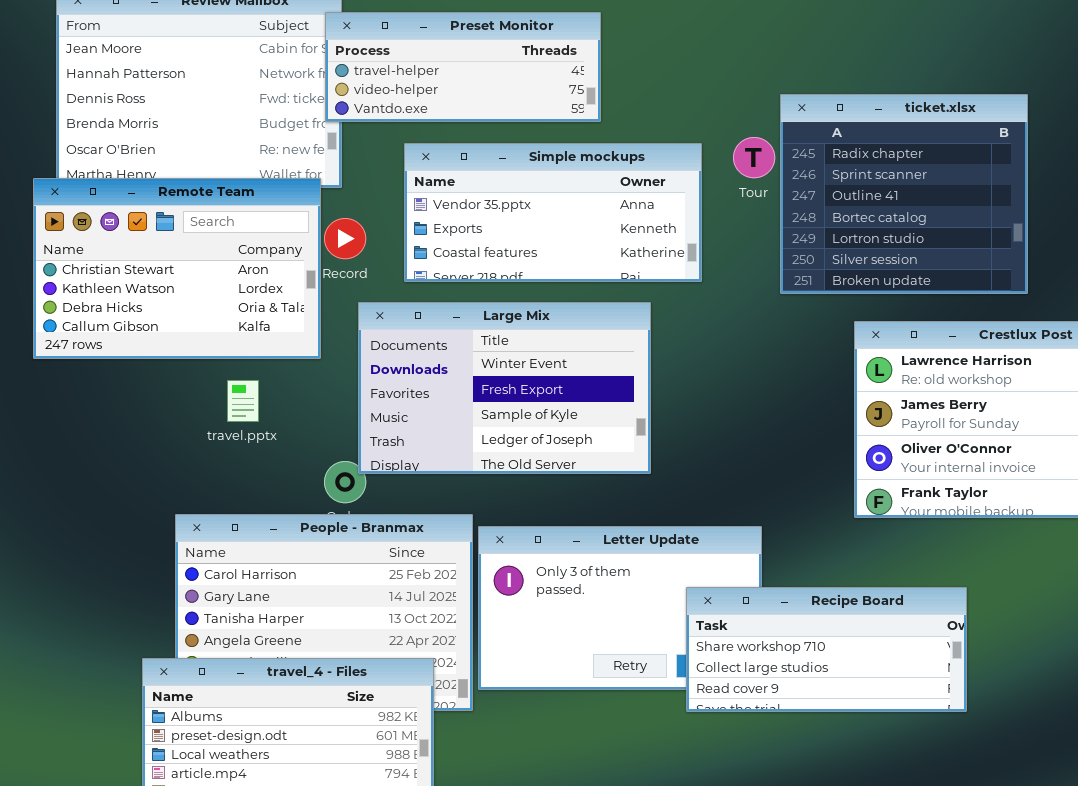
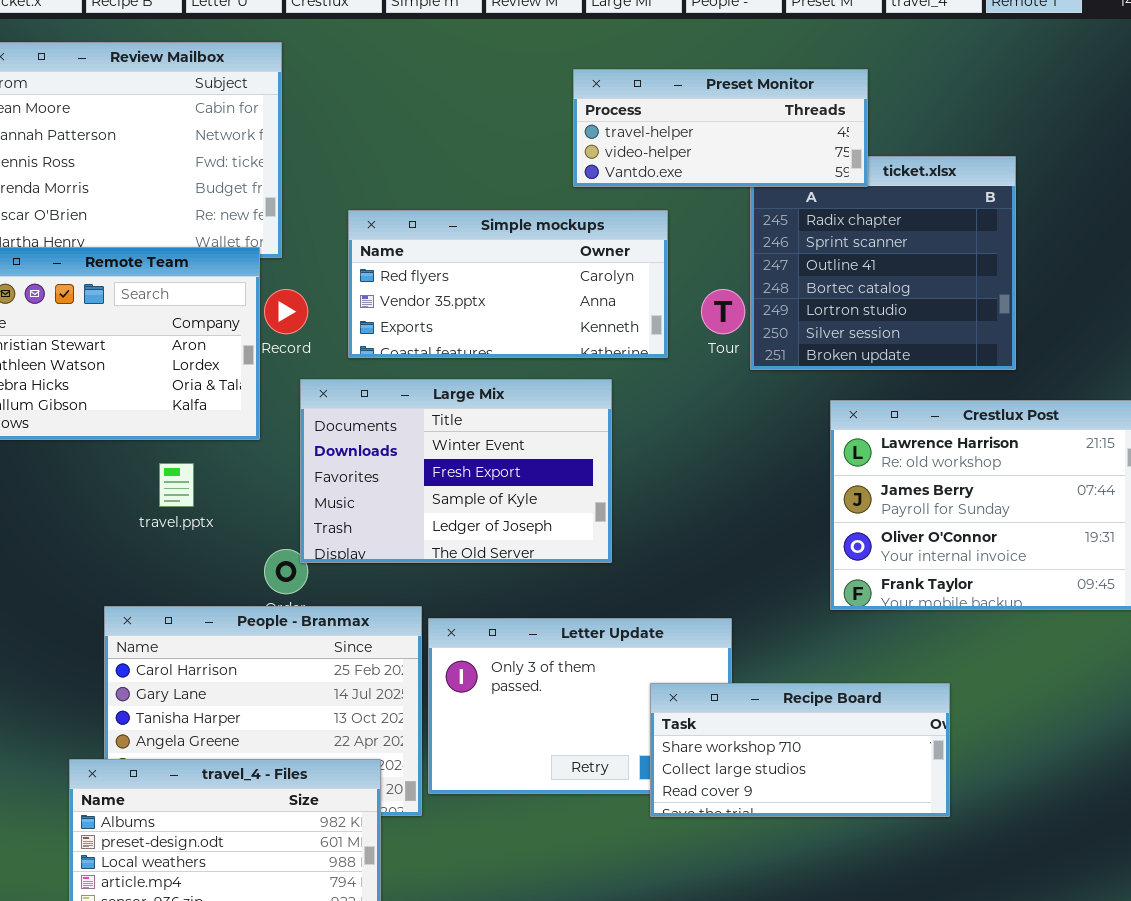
Preset Monitor: [325,12,601,122] -> [573,69,868,187], moved
Tour: [733,137,775,178] -> [701,289,745,334], moved
Simple mockups: [404,143,702,282] -> [348,210,668,358], scrolled up 1 row

